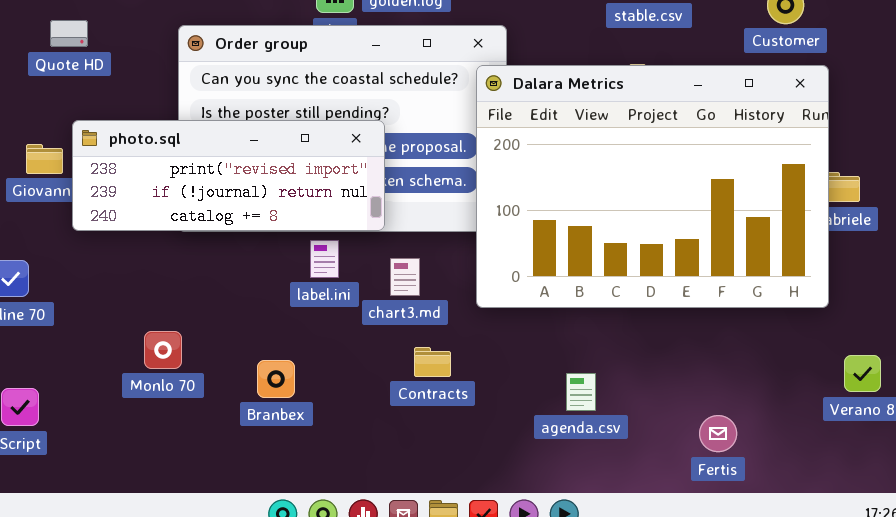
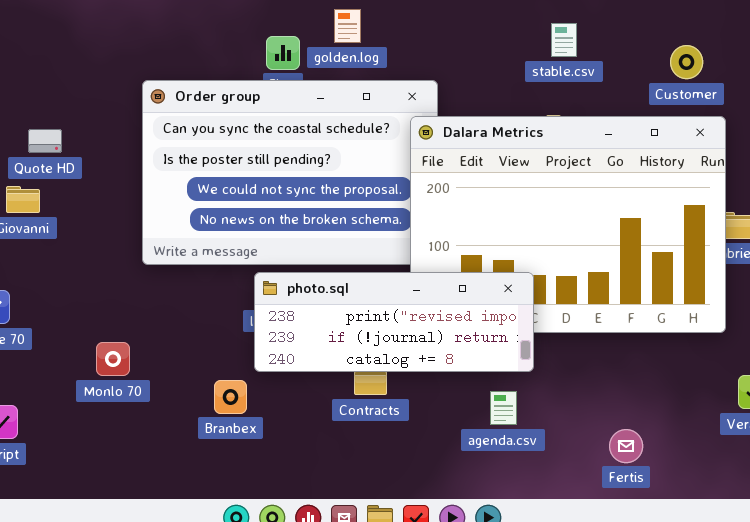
Quote HD: [50,20,88,47] -> [28,129,62,153], moved
photo.sql: [72,120,385,231] -> [254,272,534,372], moved
Monlo 70: [144,331,182,369] -> [96,342,130,376], moved

